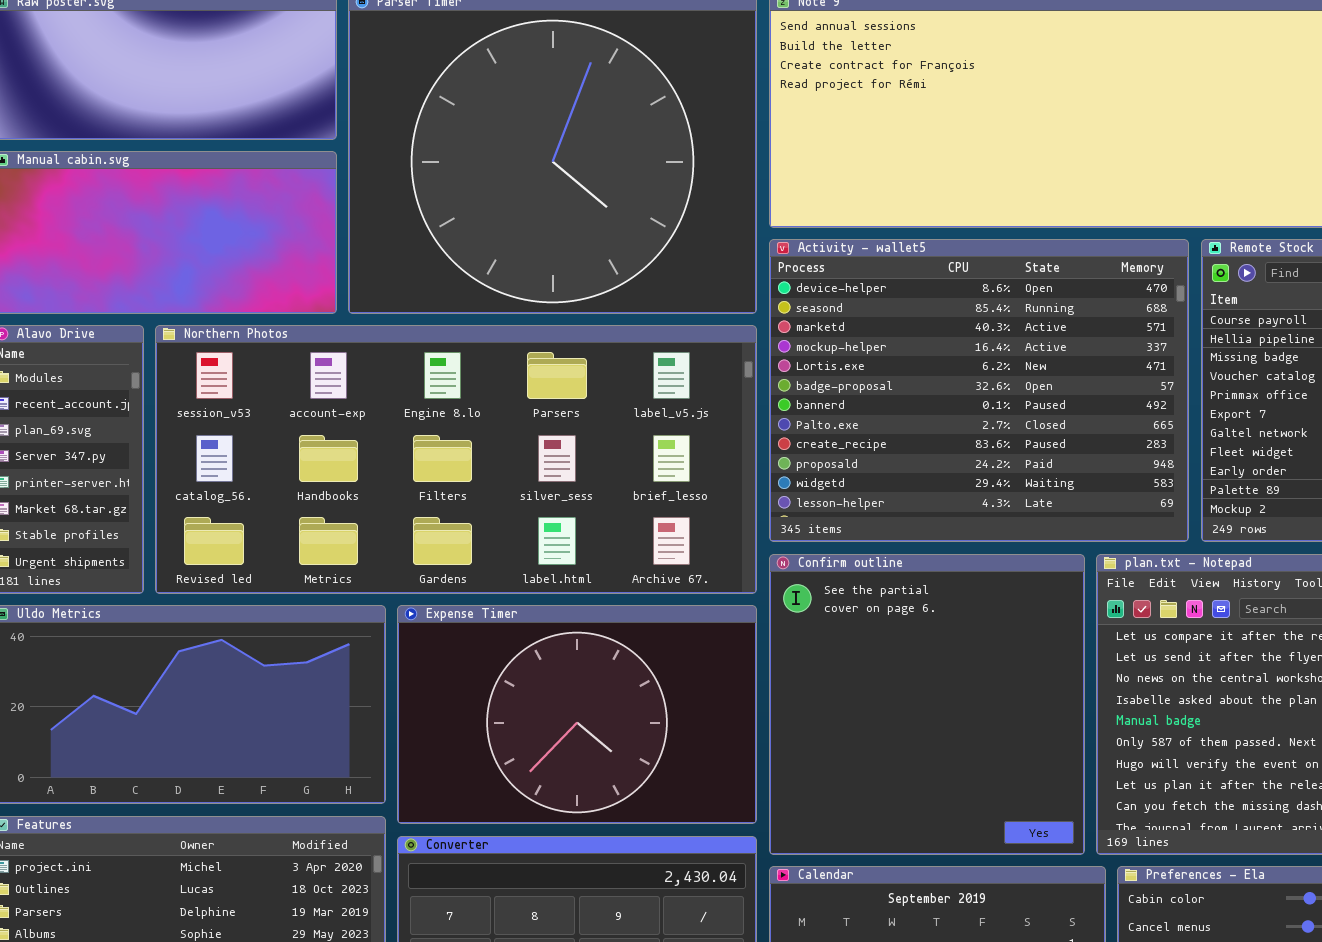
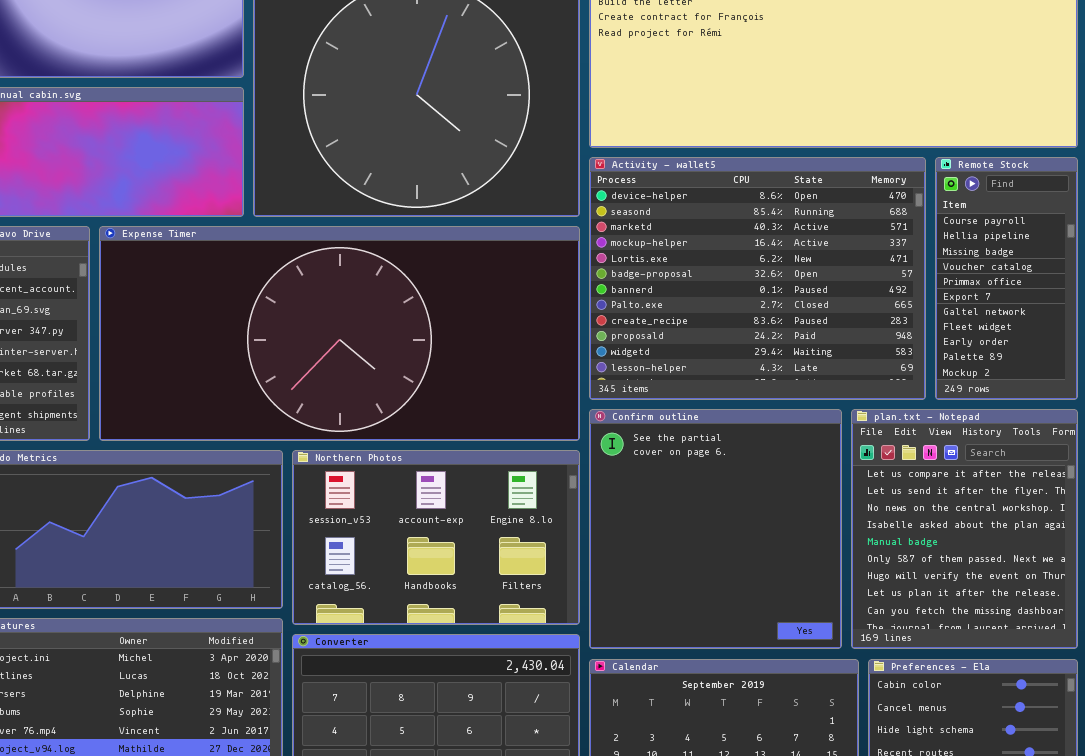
Northern Photos: [155,325,757,594] -> [292,450,580,625], moved, resized
Expense Timer: [397,605,757,824] -> [99,226,580,441], moved, resized

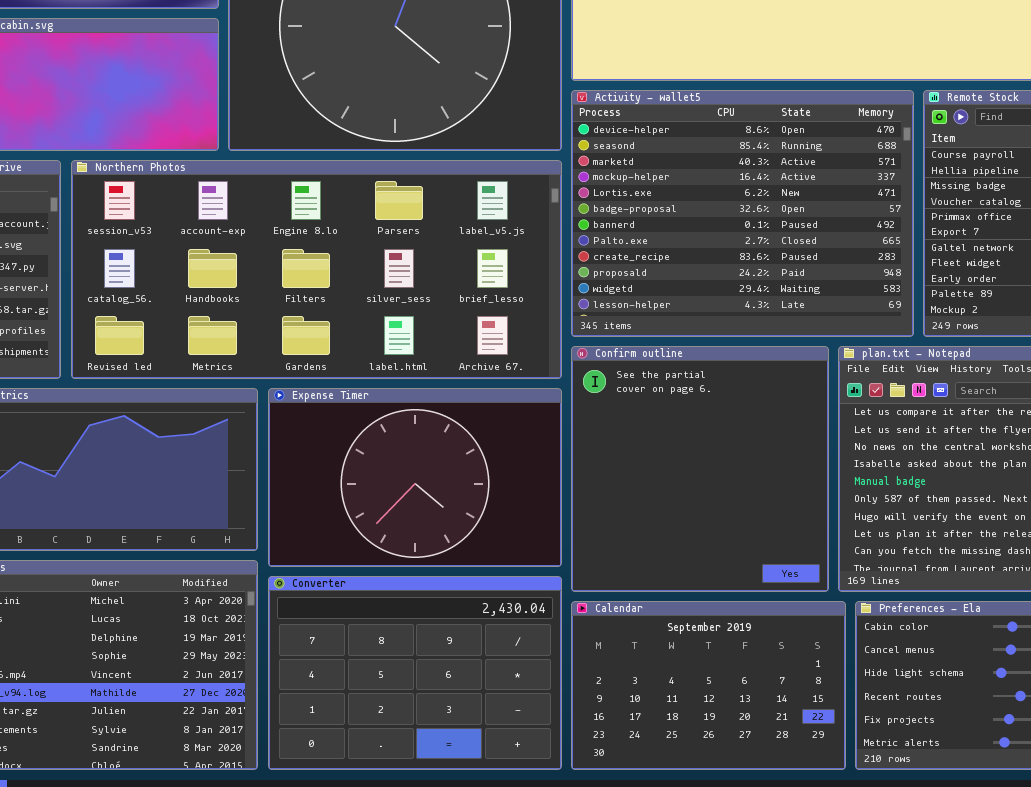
Expense Timer: [99,226,580,441] -> [268,388,562,567], moved, resized
Northern Photos: [292,450,580,625] -> [71,160,562,379], moved, resized

